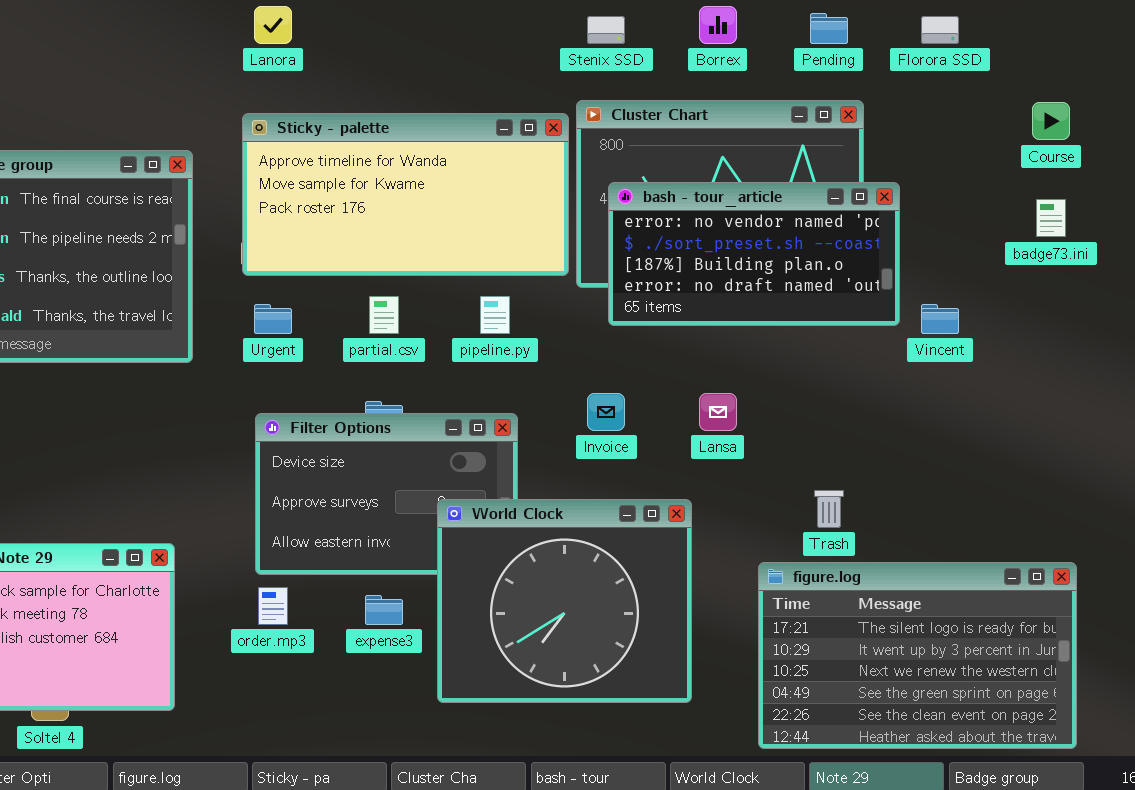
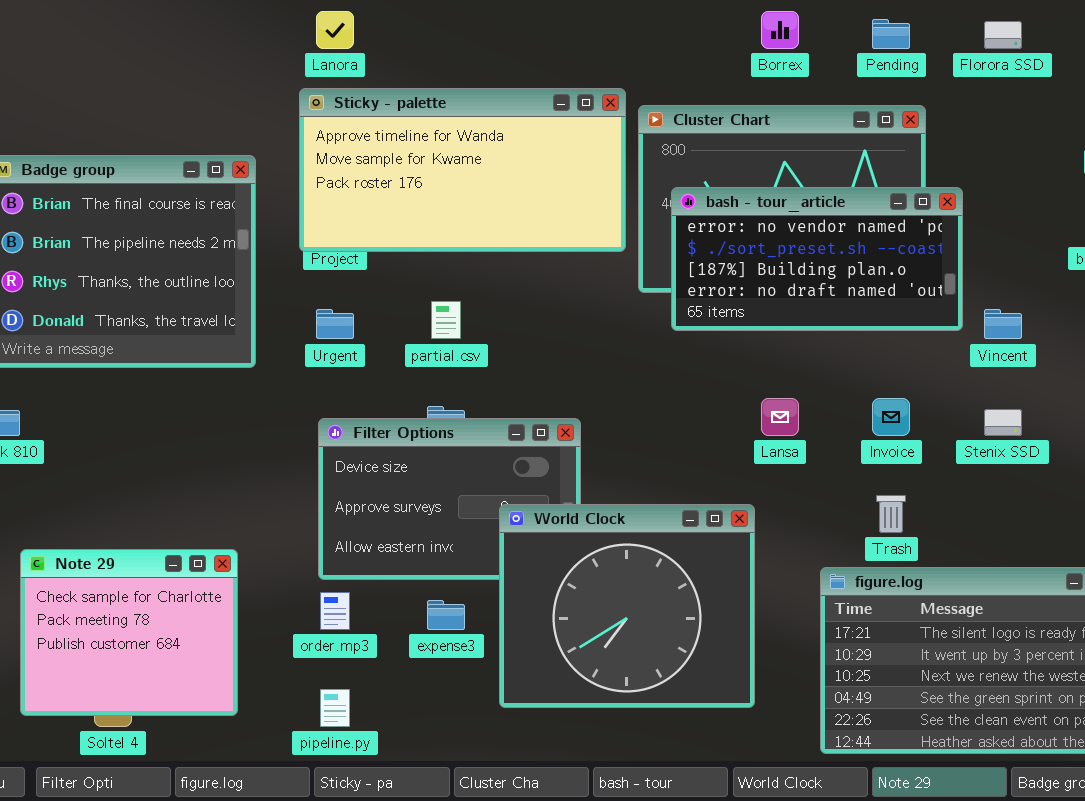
Stenix SSD: [587,16,625,44] -> [984,409,1022,436], moved
Sticky - palette: [242,113,569,276] -> [299,88,626,252], moved
pipeline.py: [480,296,510,334] -> [320,689,350,727], moved
Invoice: [587,393,625,431] -> [872,398,910,436], moved

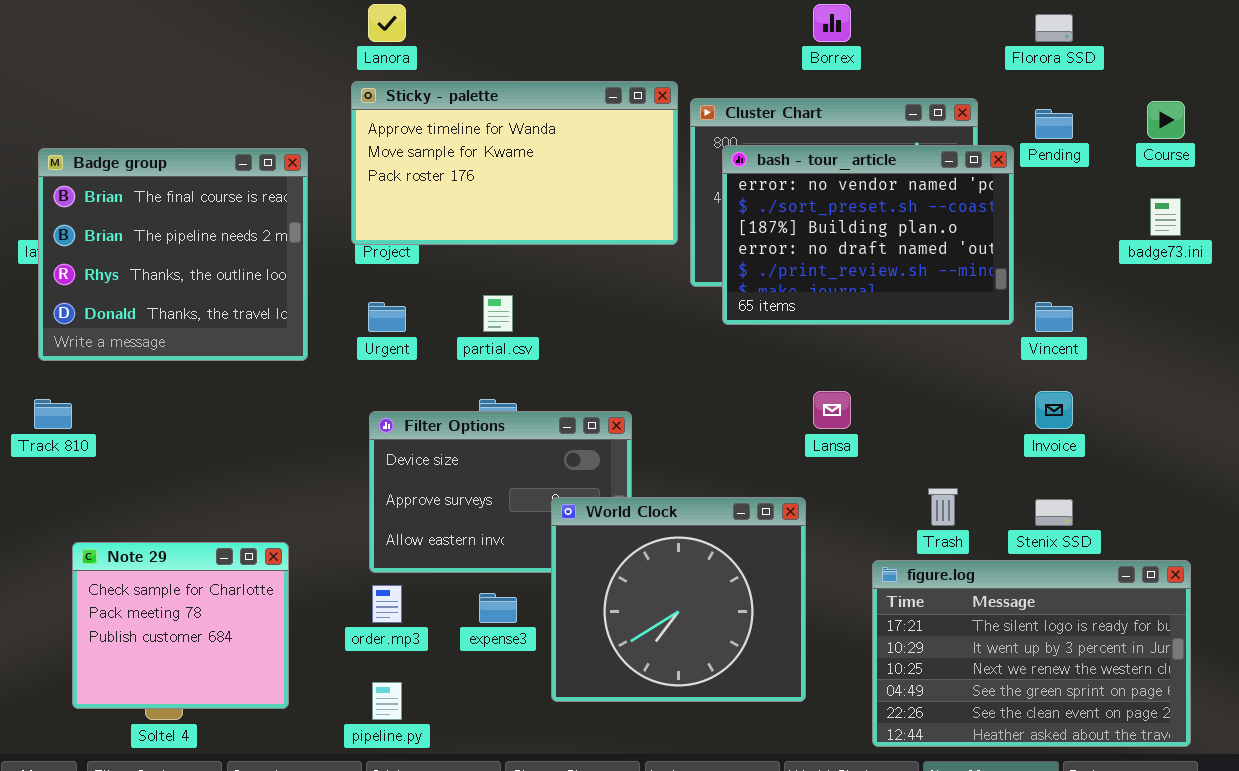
Pending: [872,19,910,49] -> [1035,109,1073,139], moved
bash - tour_article: [671,187,963,331] -> [722,145,1014,325], resized
Invoice: [872,398,910,436] -> [1035,391,1073,429], moved
Stenix SSD: [984,409,1022,436] -> [1035,499,1073,526], moved

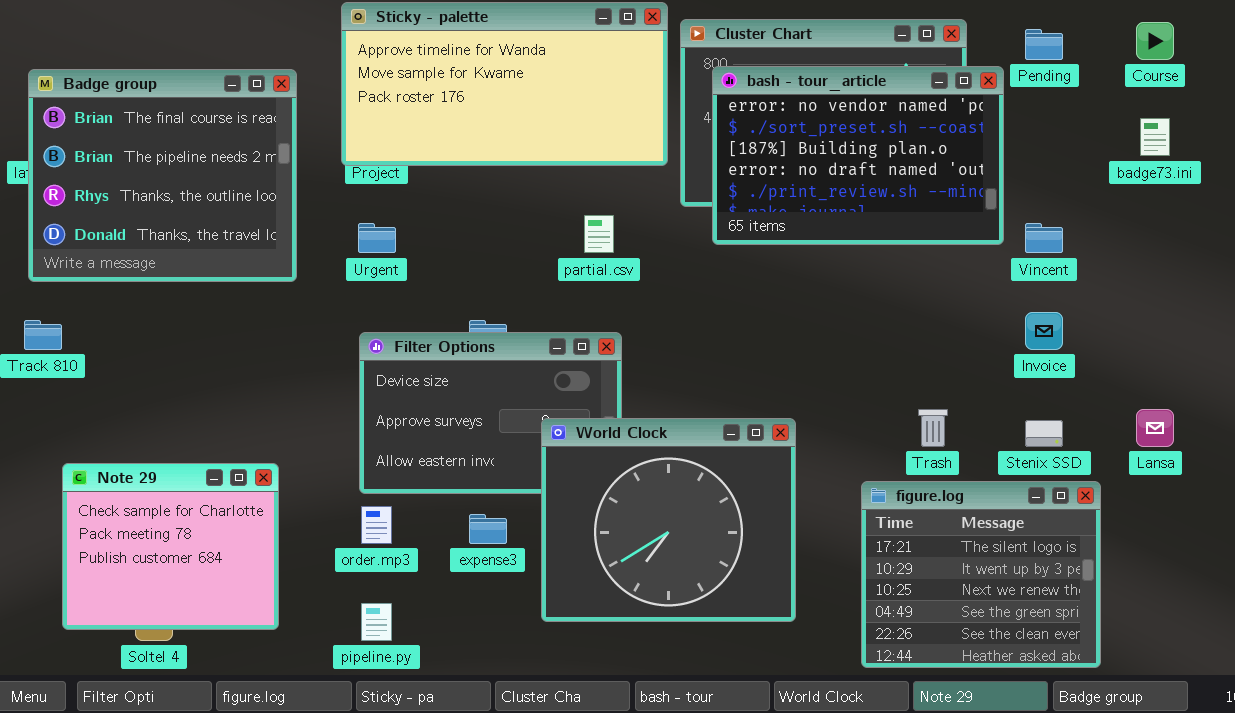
partial.csv: [483,295,513,332] -> [584,215,614,253], moved
Lansa: [813,391,851,429] -> [1136,409,1174,447], moved
figure.log: [872,560,1191,747] -> [861,481,1101,668], resized

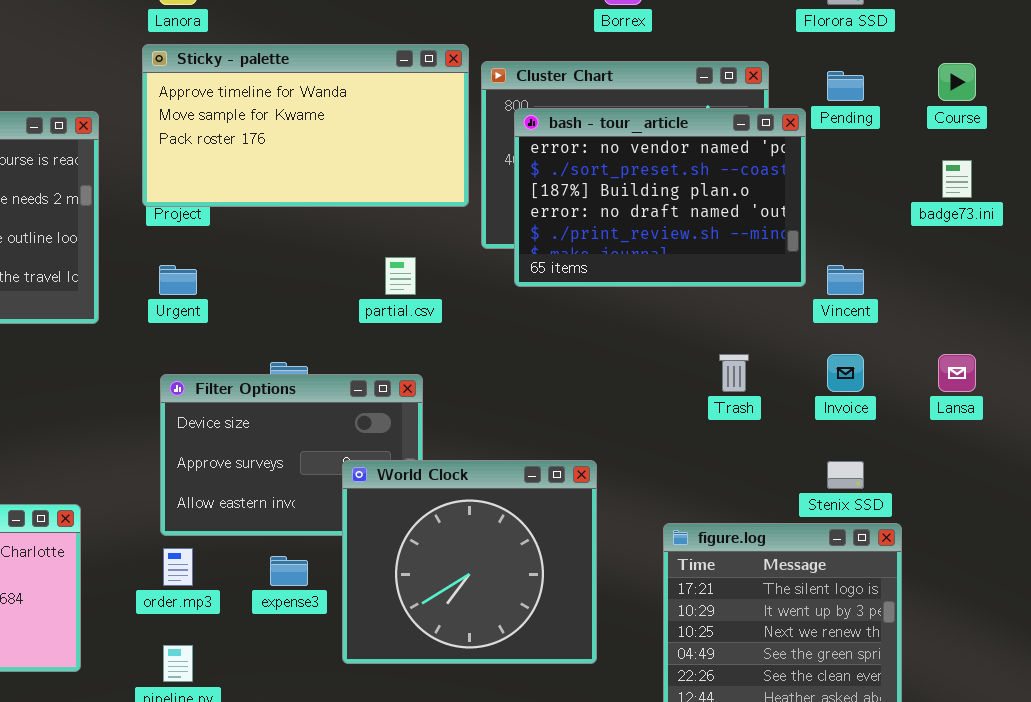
Trash: [918,409,948,447] -> [719,354,749,392], moved
Lansa: [1136,409,1174,447] -> [938,354,976,392], moved

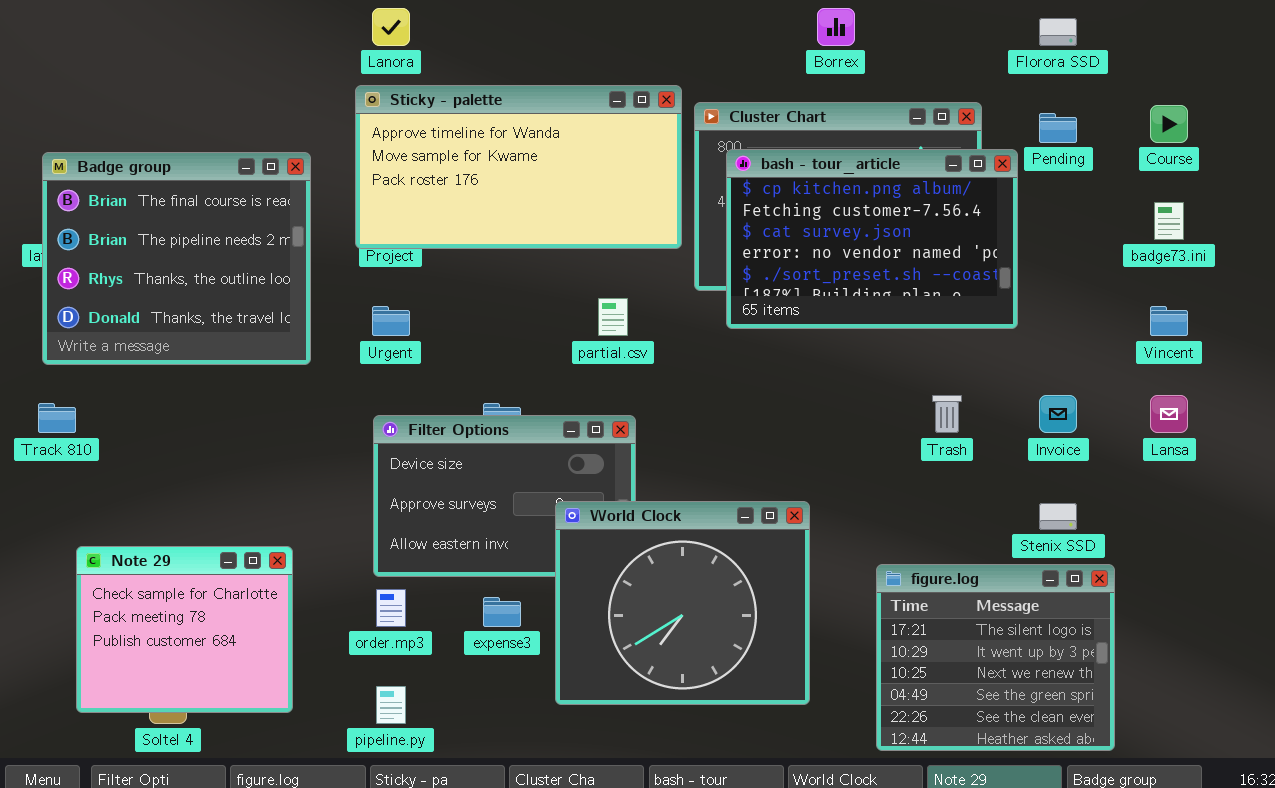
bash - tour_article: [514,108,806,287] -> [726,149,1018,329], scrolled up 3 rows
Vincent: [827,265,864,295] -> [1150,306,1188,336], moved

